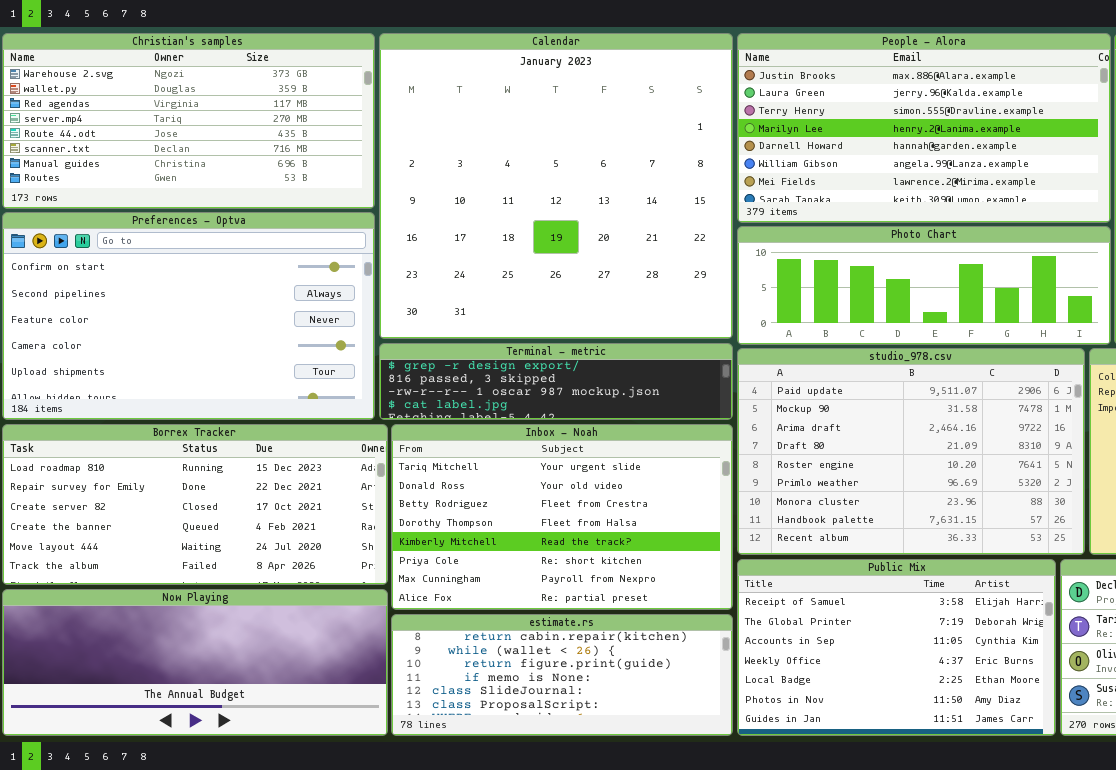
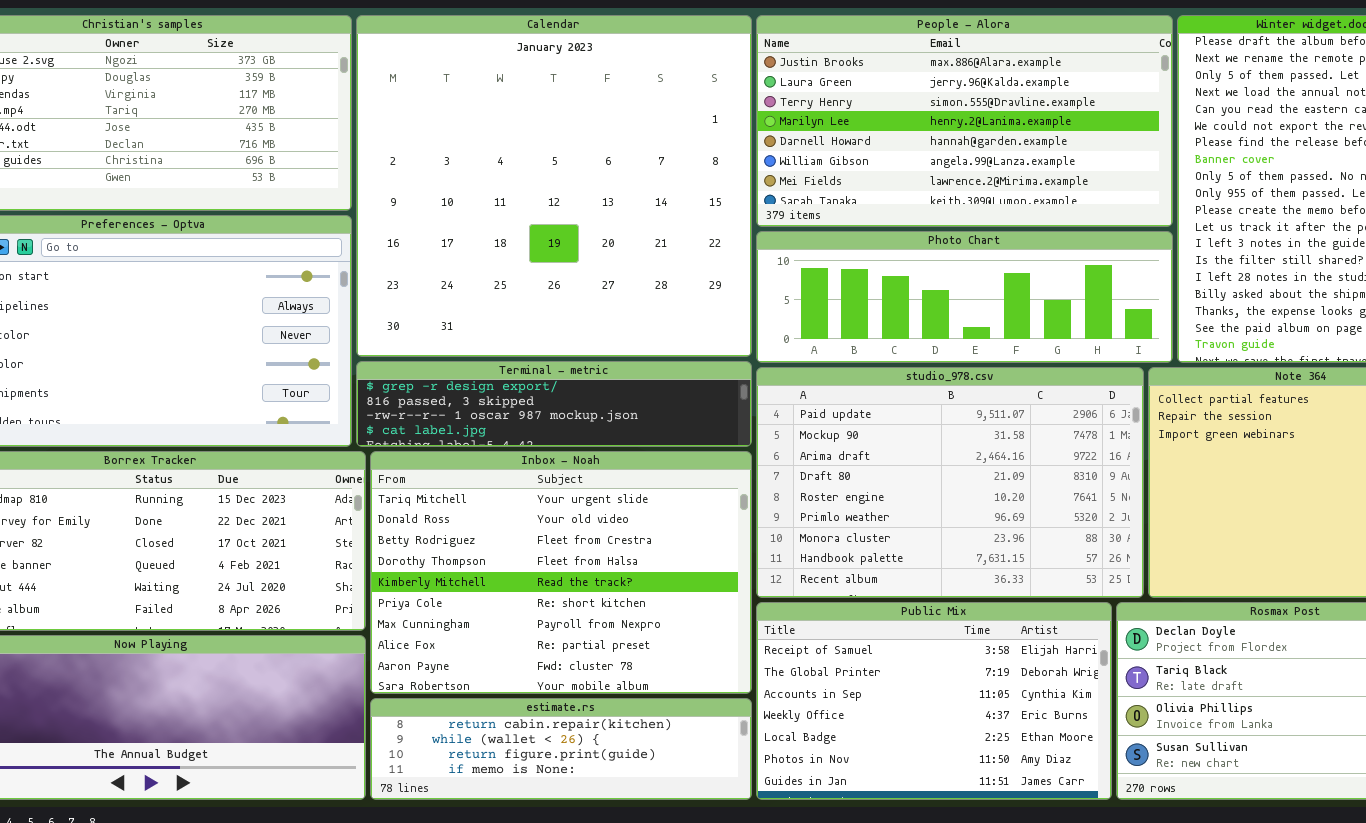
Inbox - Noah: [391,424,733,610] -> [370,451,752,694], resized
estimate.rs: [391,614,733,736] -> [370,698,752,800], resized

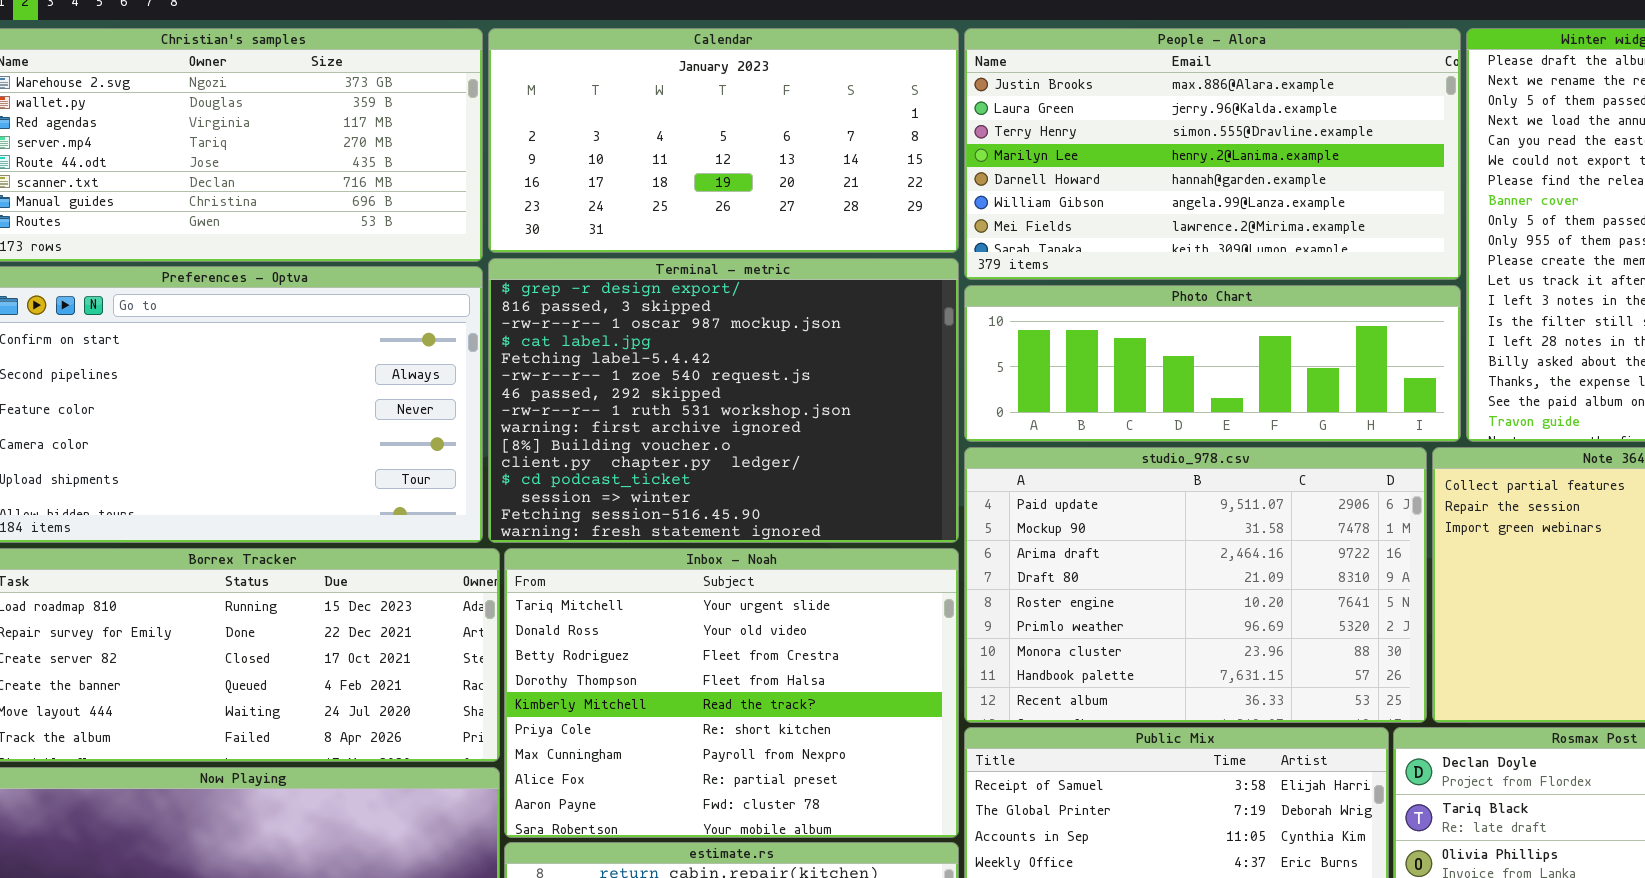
Calendar: [356,15,752,357] -> [488,28,959,253], resized
Terminal - metric: [356,361,752,447] -> [488,258,959,543], resized

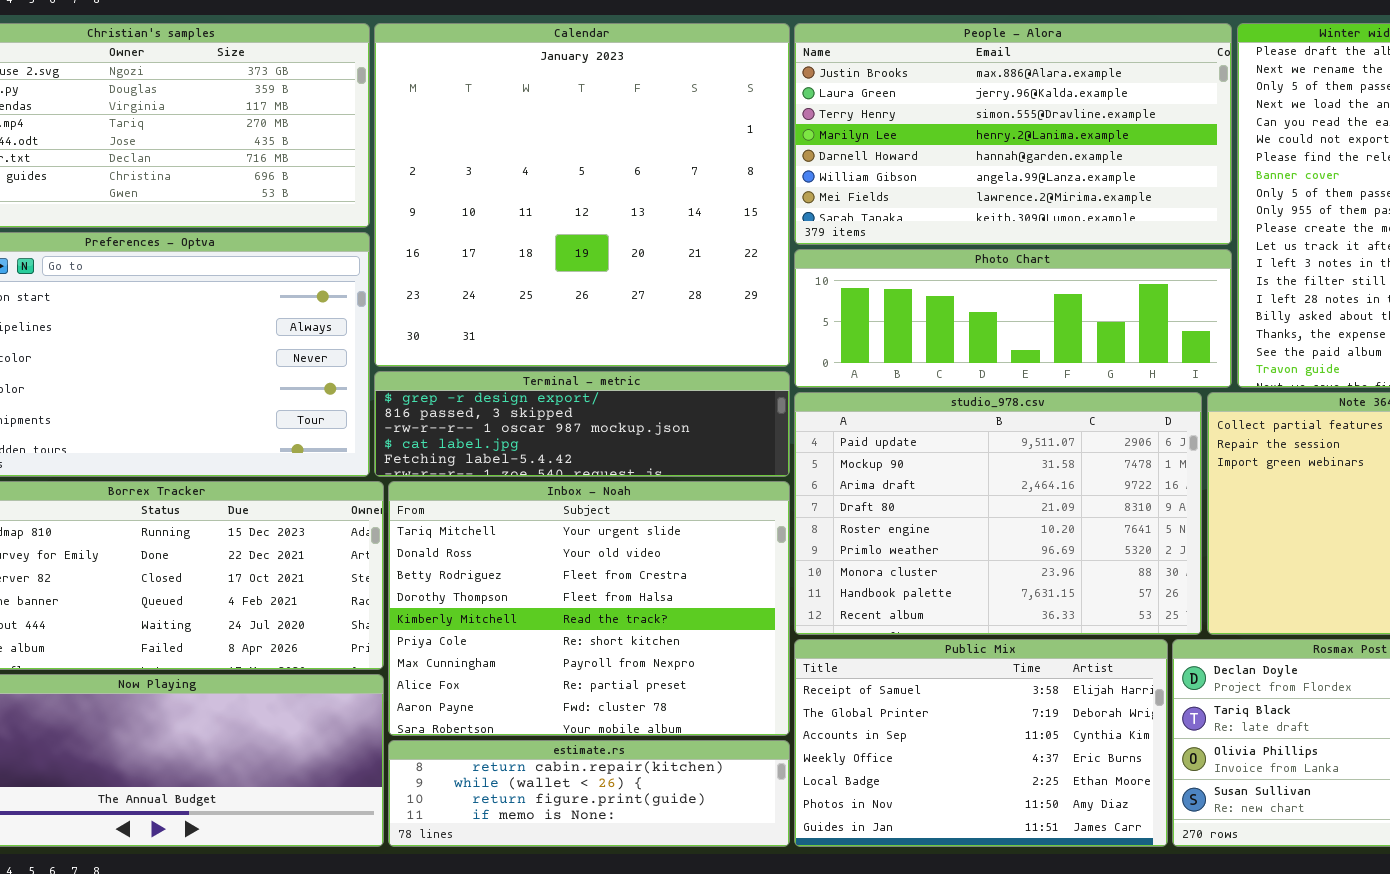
Calendar: [488,28,959,253] -> [374,23,790,367], resized
Terminal - metric: [488,258,959,543] -> [374,371,790,477], resized

